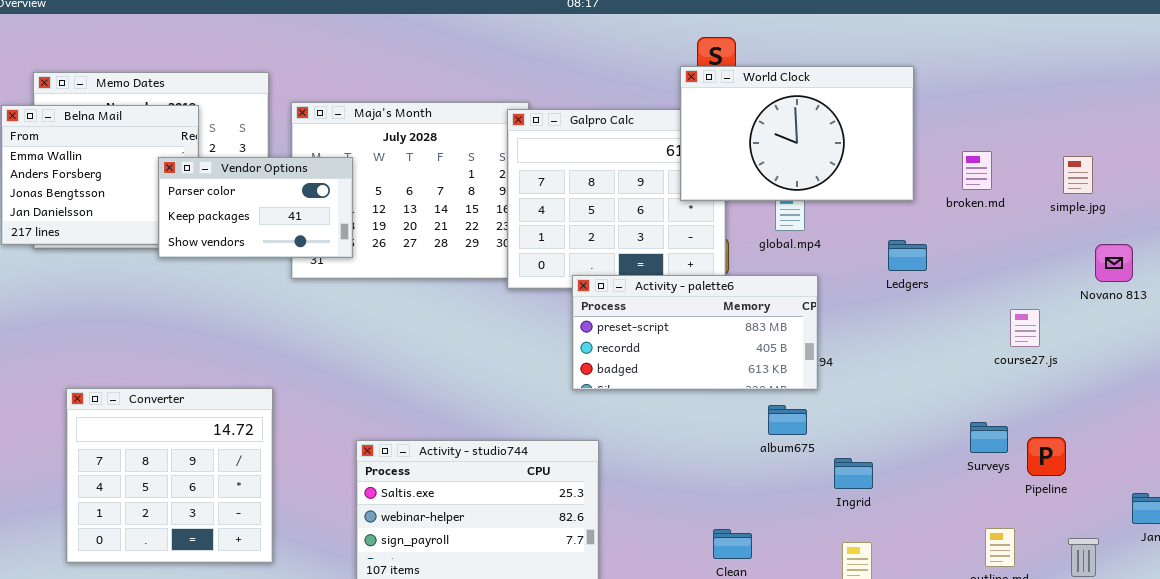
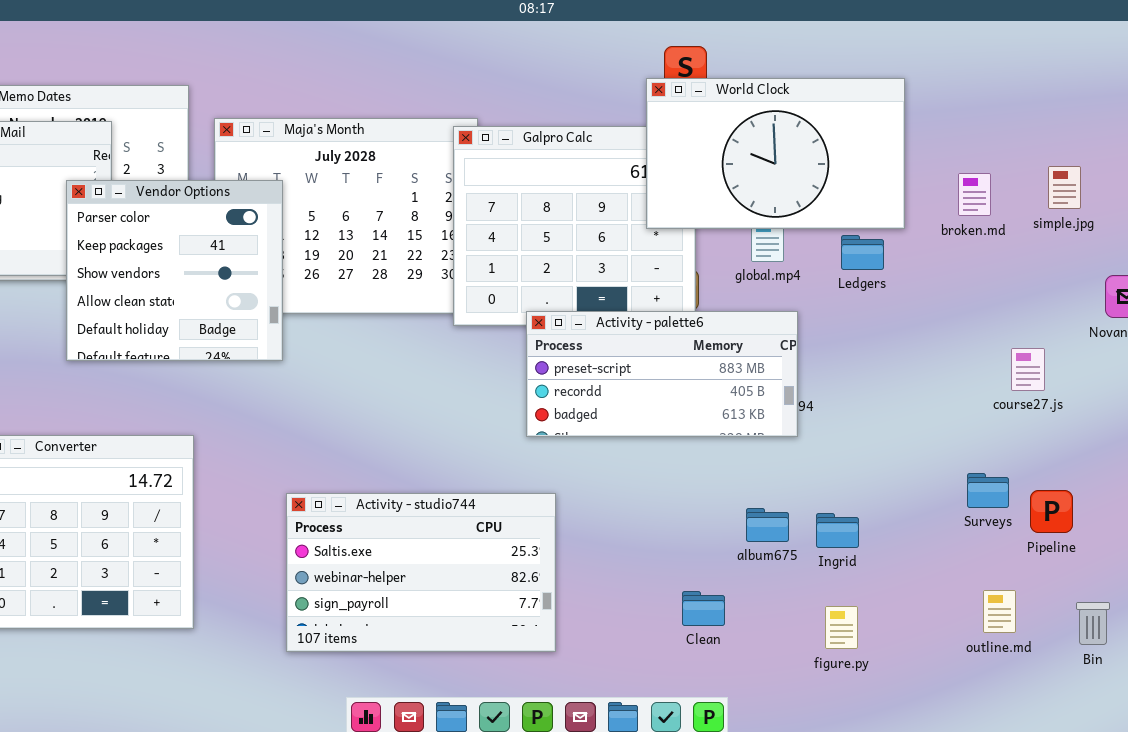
simple.jpg: [1063,156,1093,194] -> [1048,166,1081,209], moved
Vendor Options: [158,157,353,258] -> [66,180,283,361], resized
Ledgers: [888,240,927,271] -> [841,235,884,270], moved
album675: [768,405,807,435] -> [746,508,789,542], moved

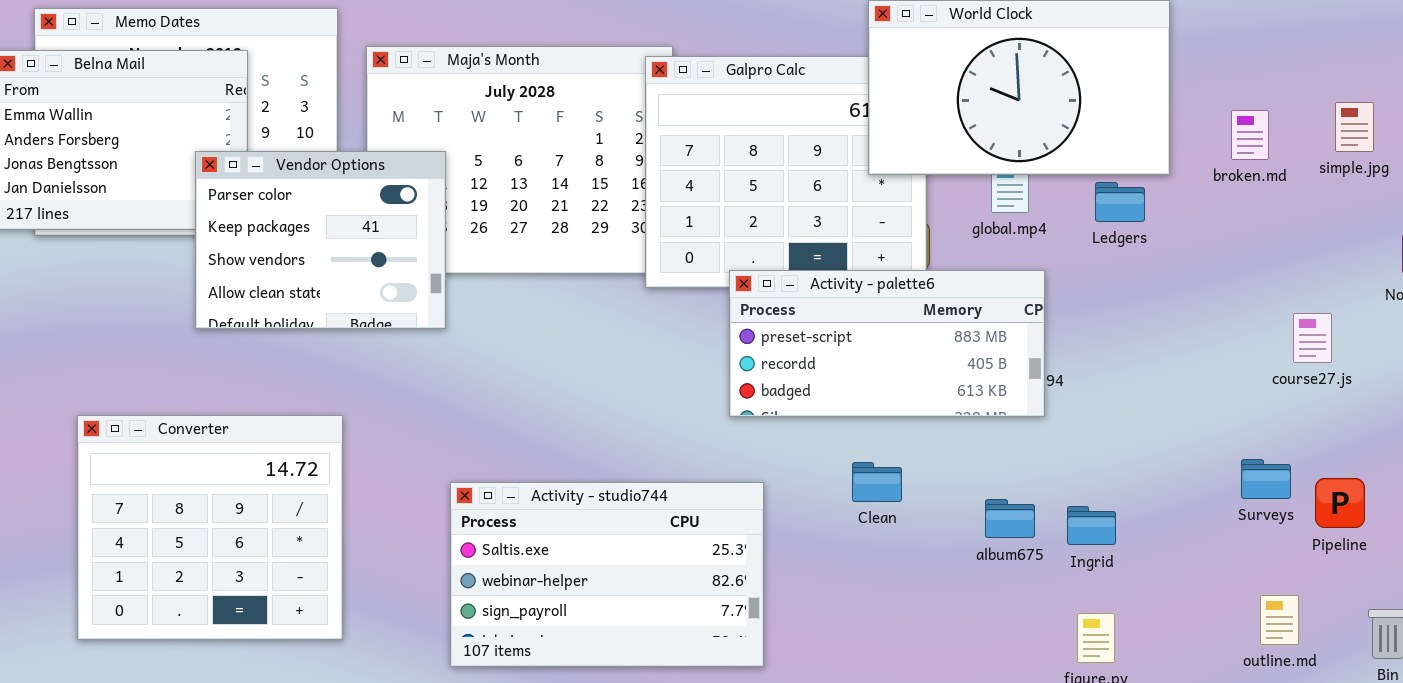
Vendor Options: [66,180,283,361] -> [195,151,446,329], resized
Clean: [682,591,725,626] -> [852,462,902,502], moved

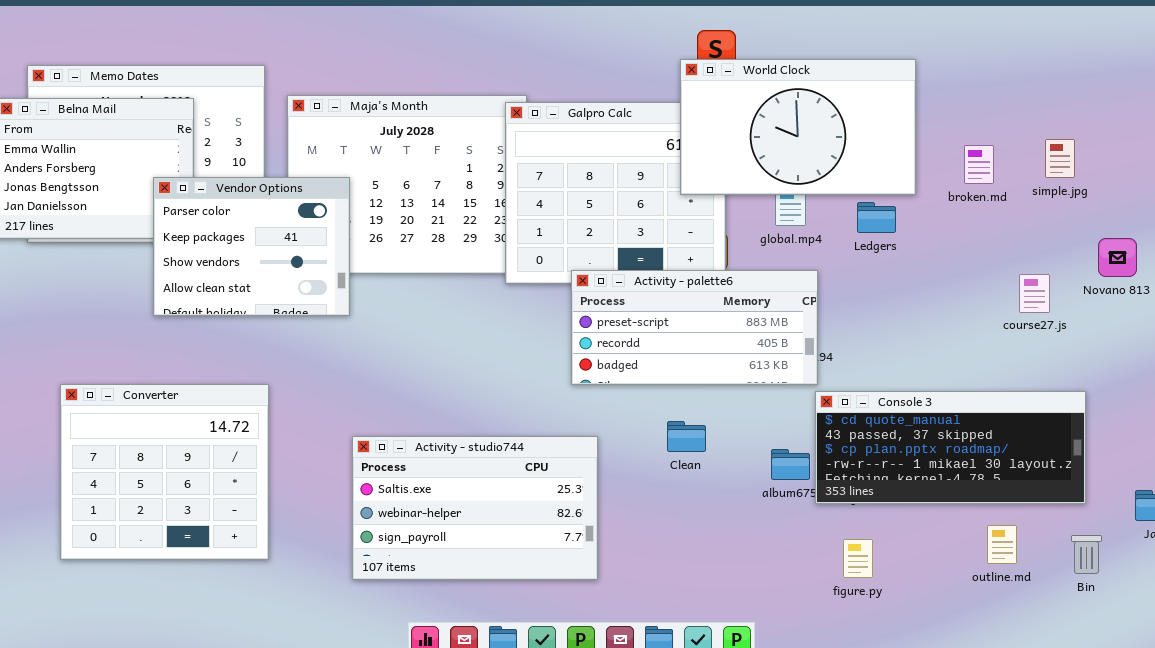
course27.js: [1293,313,1332,363] -> [1019,274,1050,313], moved
Console 3: none -> [815,391,1086,504], opened

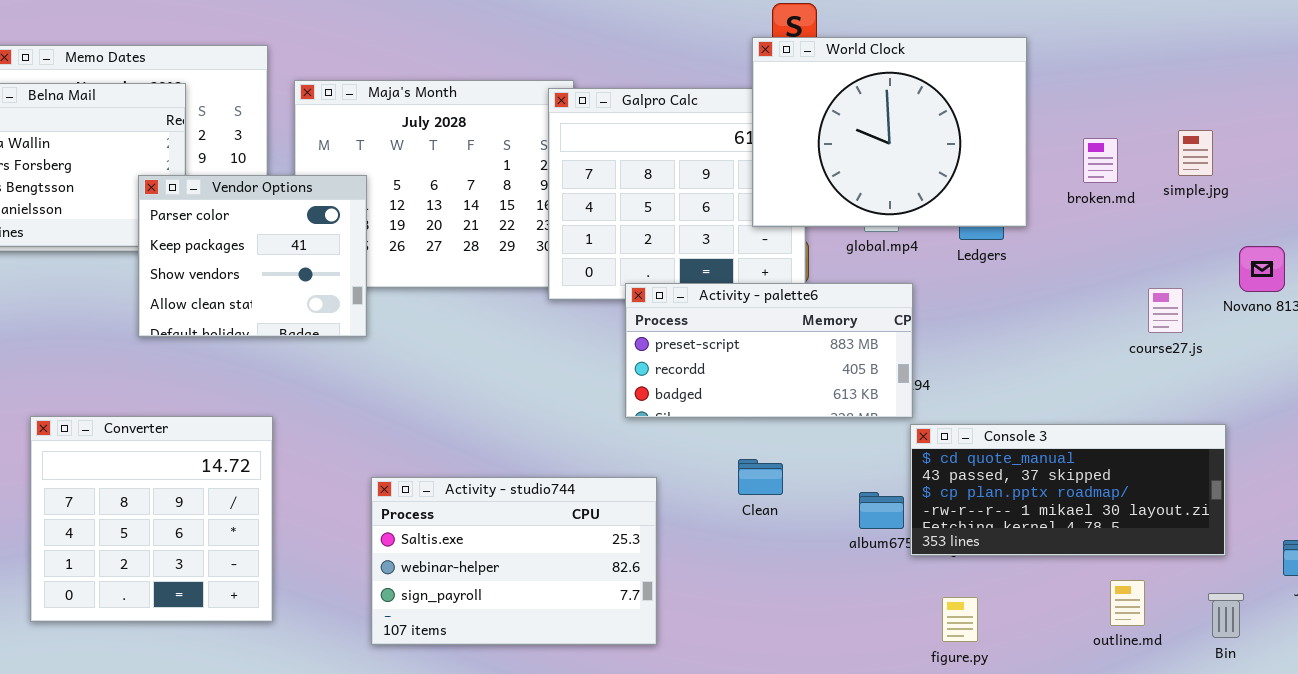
World Clock: [680,59,916,195] -> [752,37,1027,227], resized

